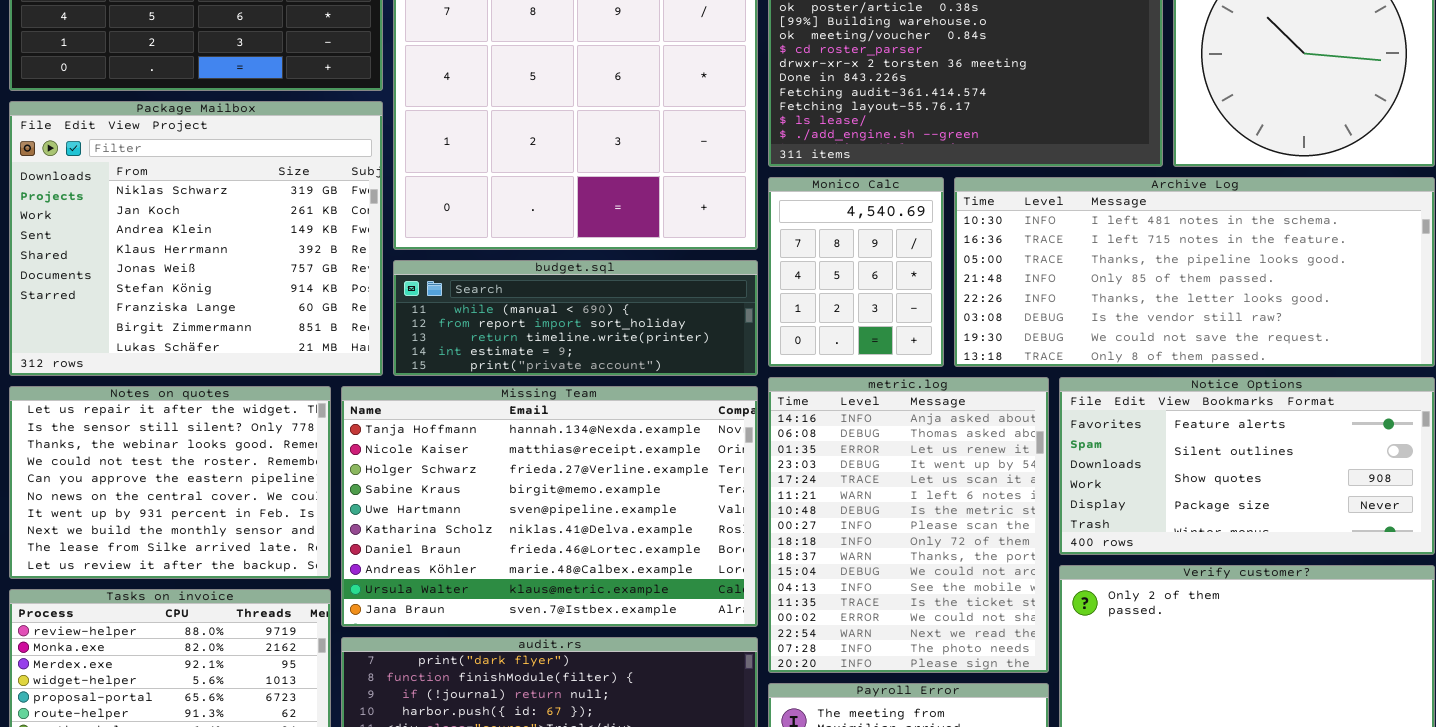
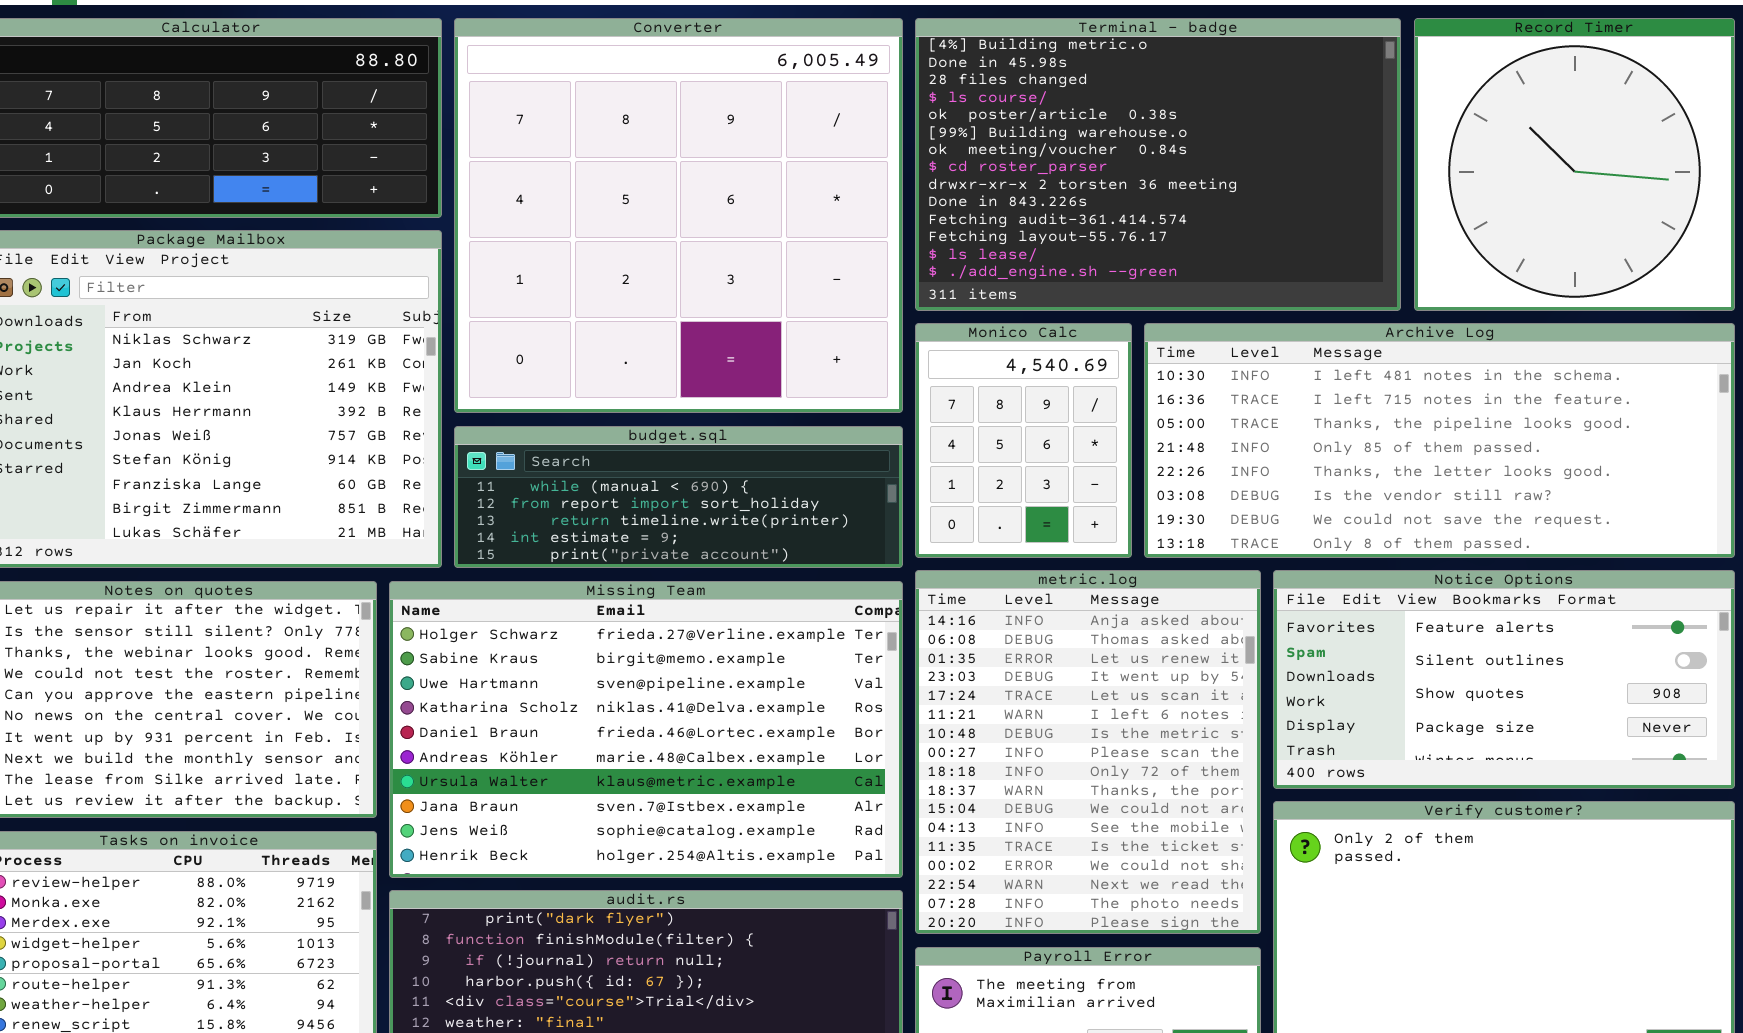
Missing Team: [341,386,758,627] -> [389,581,903,878], scrolled down 2 rows

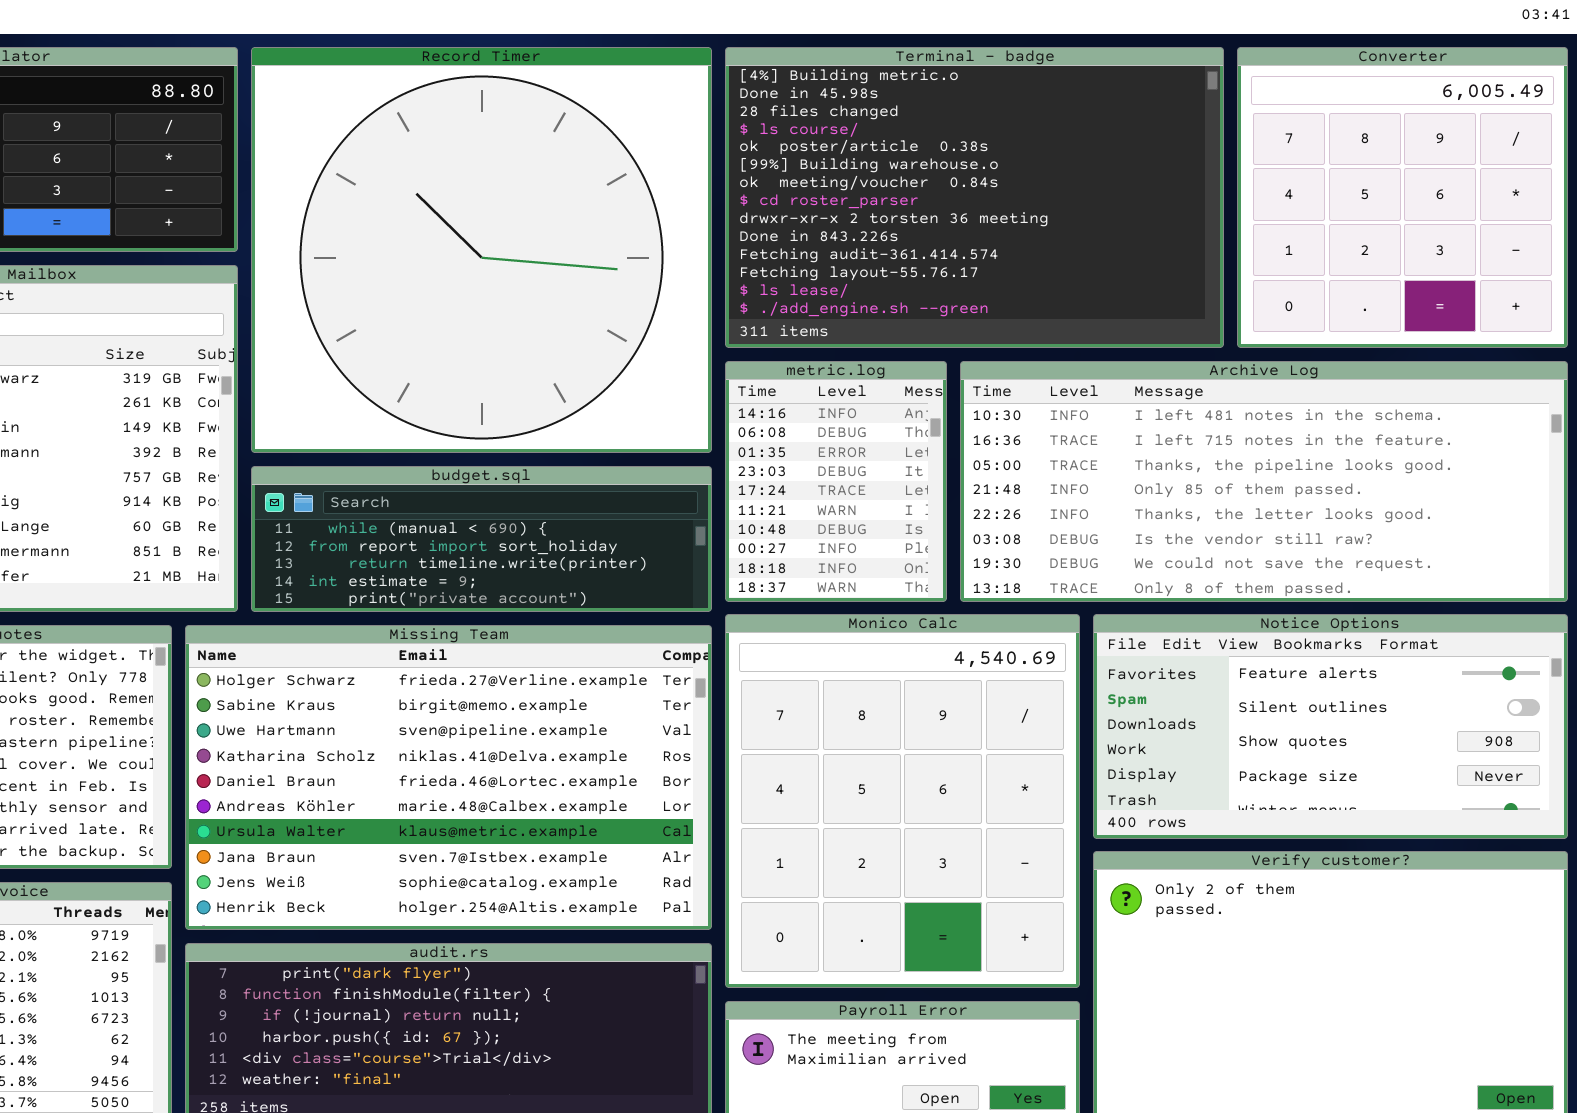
Converter: [454,18,903,413] -> [1237,47,1568,348], moved, resized
Record Timer: [1414,18,1735,311] -> [251,47,712,453], moved, resized
Monico Calc: [915,323,1132,558] -> [725,614,1080,988], moved, resized
metric.log: [915,570,1261,934] -> [725,361,947,602], moved, resized

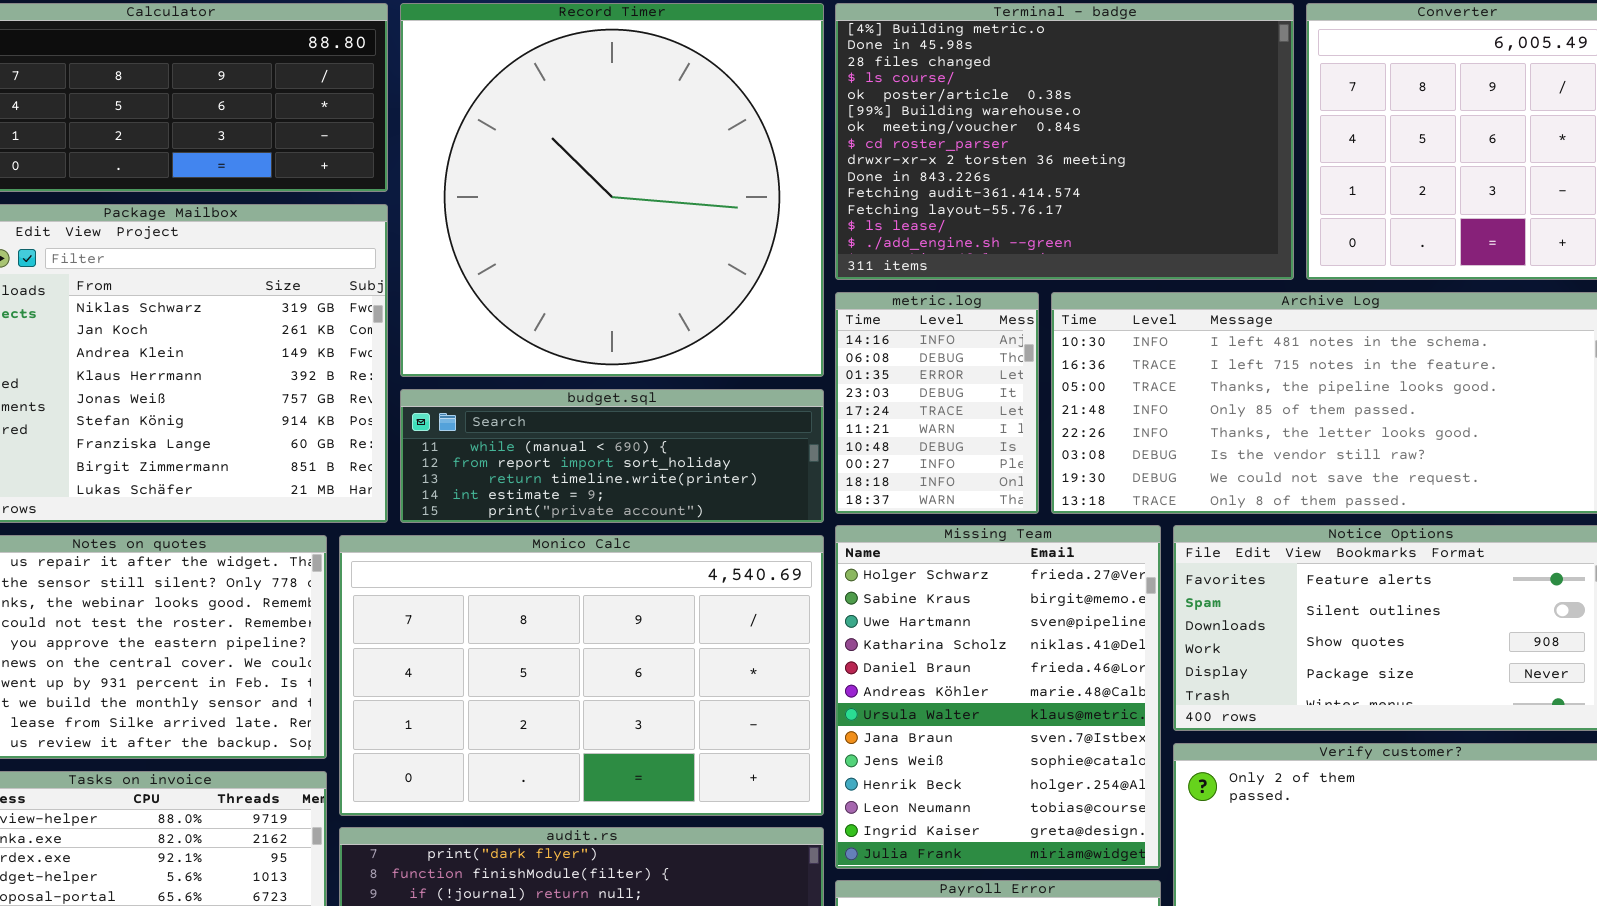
Monico Calc: [725,614,1080,988] -> [339,535,824,816], moved, resized
Missing Team: [185,625,712,930] -> [835,525,1161,869], moved, resized

